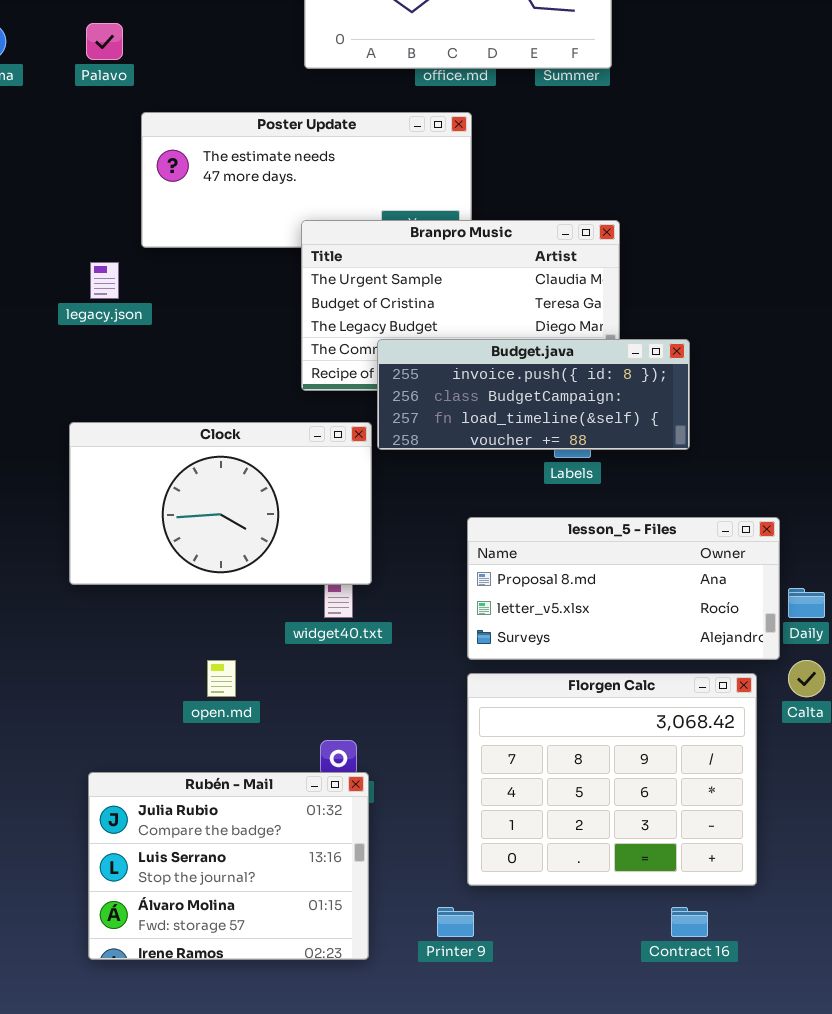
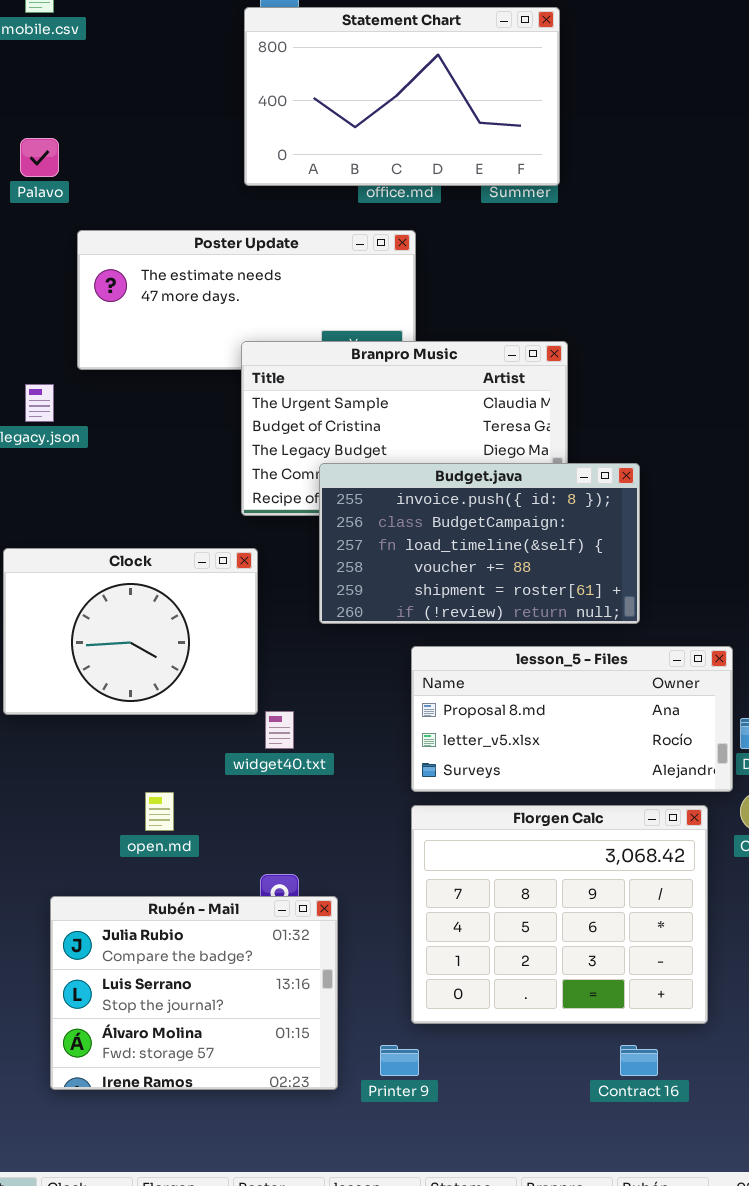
Budget.java: [377,339,690,450] -> [319,463,640,624], resized
Clock: [69,422,372,585] -> [3,548,258,715], resized
Rubén - Mail: [88,772,369,960] -> [50,896,338,1090], moved

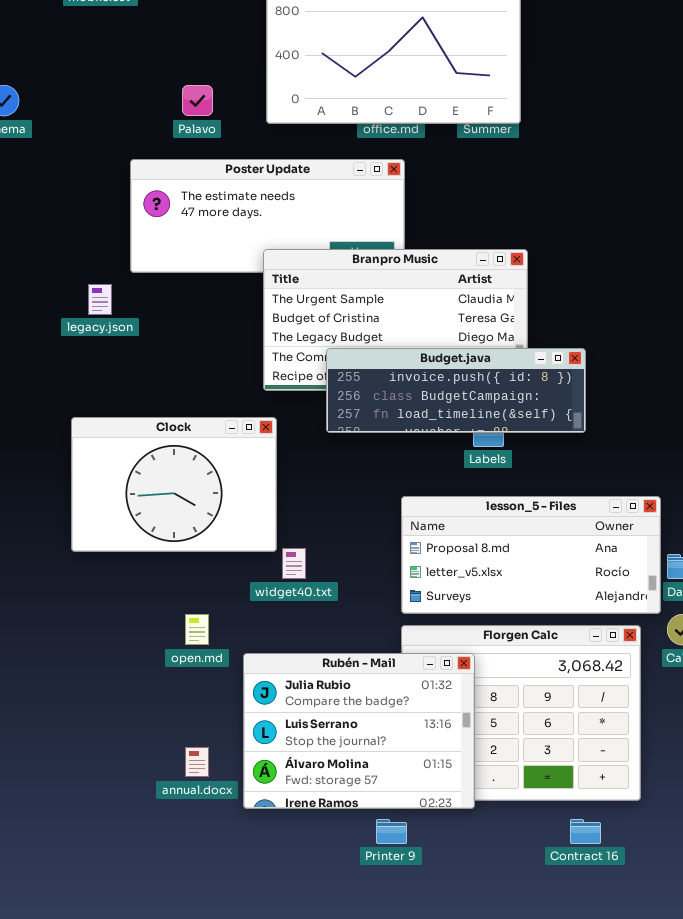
Palavo: [20,138,59,177] -> [182,85,213,116], moved
Budget.java: [319,463,640,624] -> [326,348,586,433], resized
Rubén - Mail: [50,896,338,1090] -> [243,653,475,809], moved

